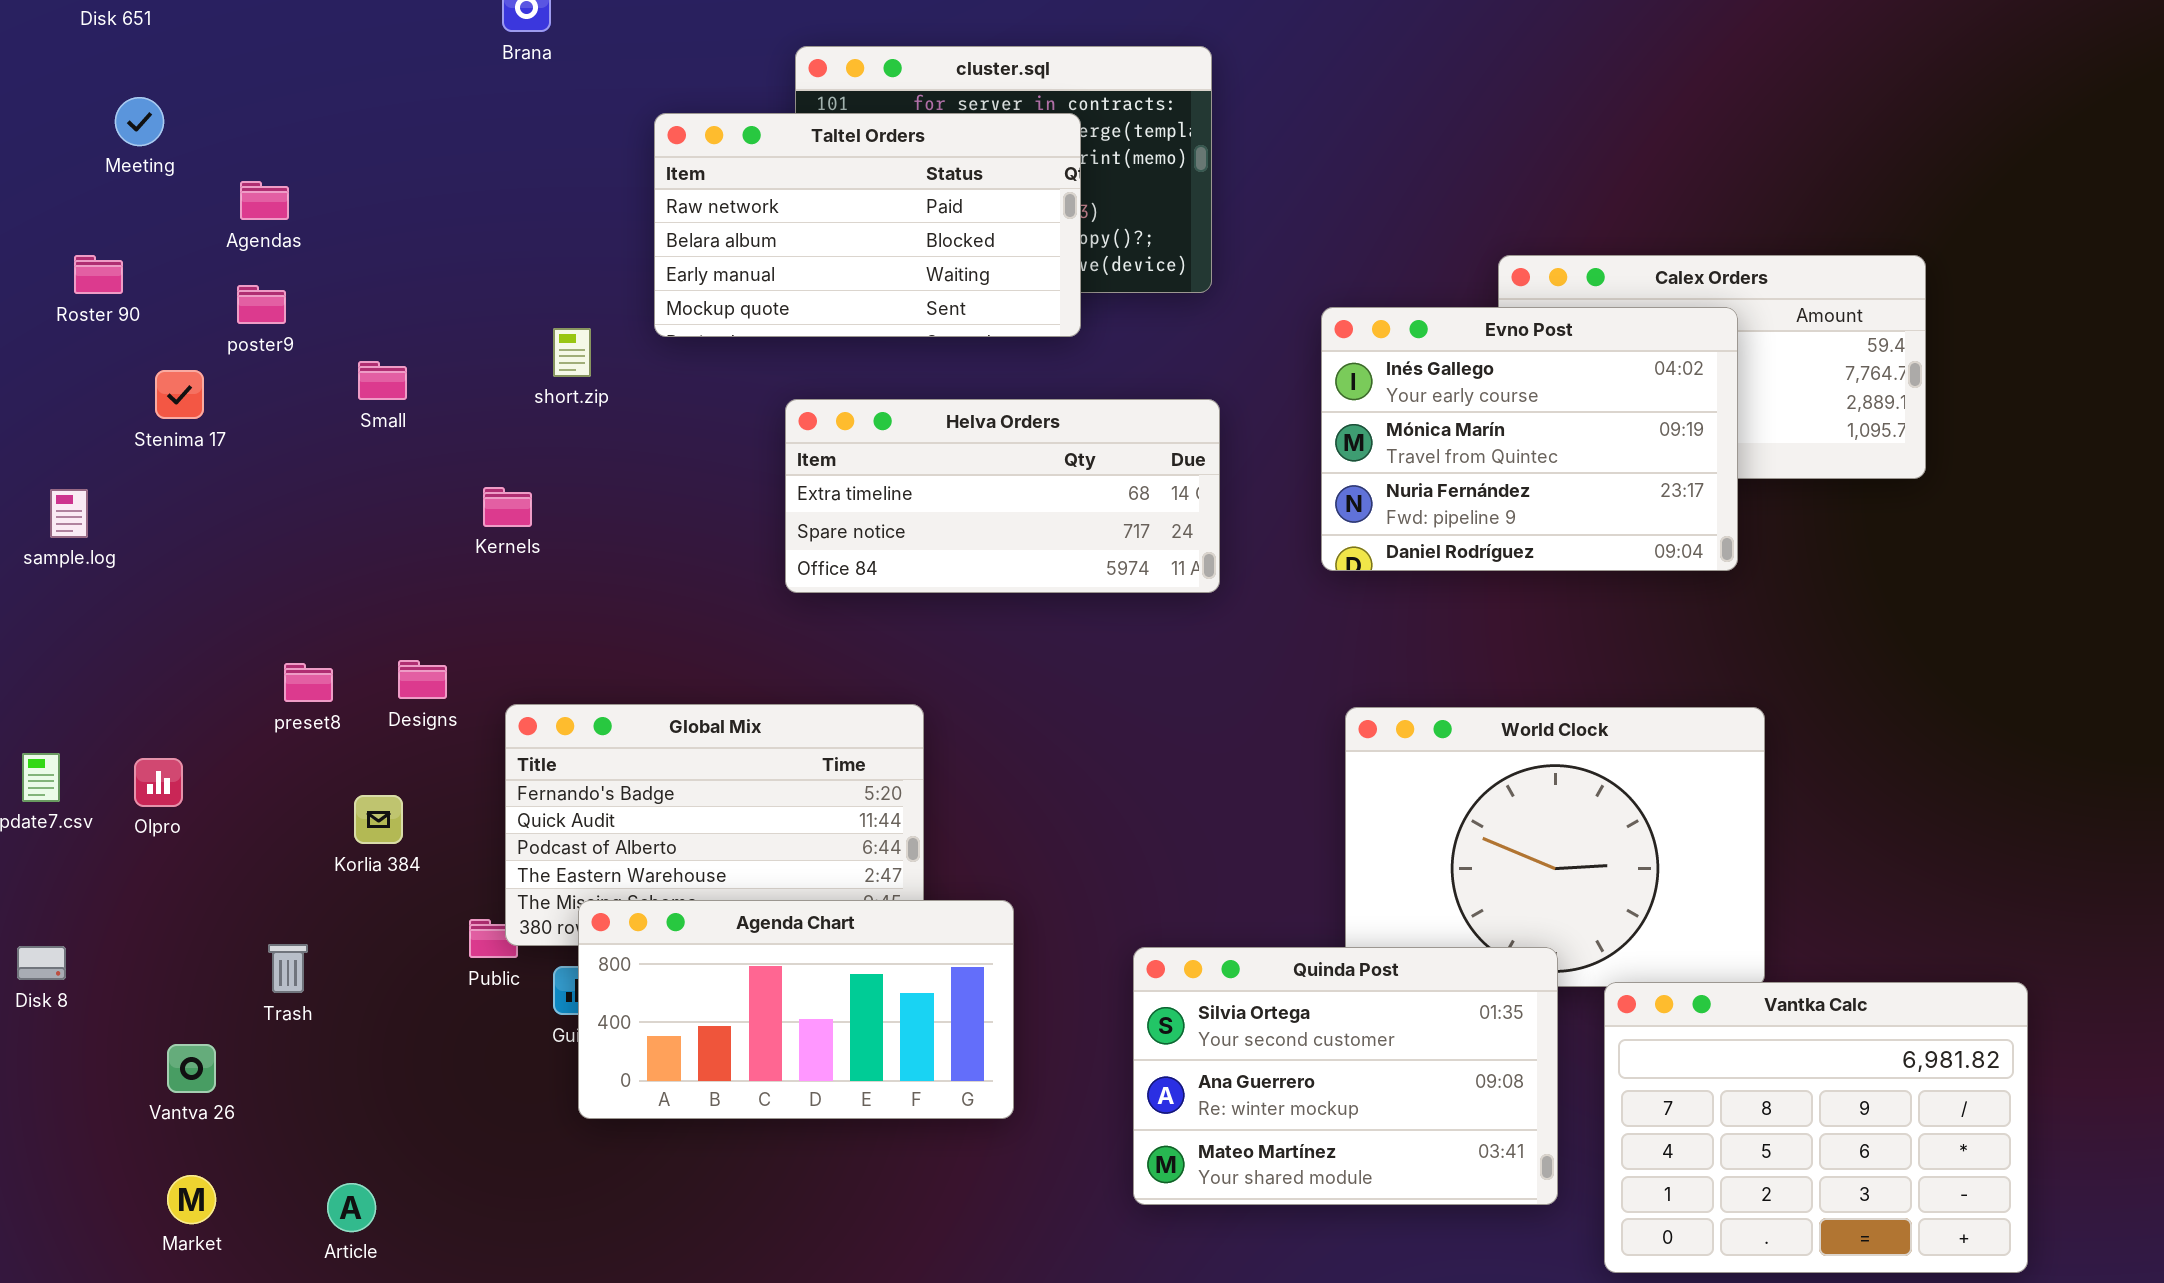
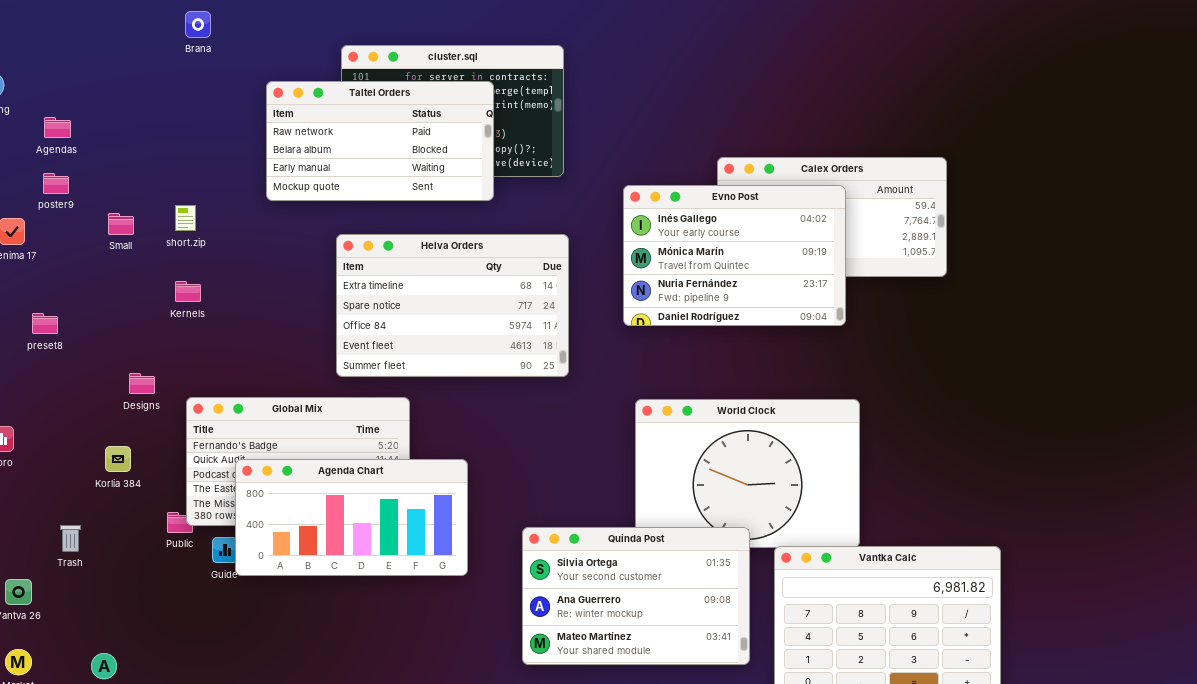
short.zip: [553,328,591,377] -> [175,205,196,231], moved
Helva Orders: [785,399,1220,593] -> [336,234,569,377], resized
preset8: [284,663,333,702] -> [32,313,58,334], moved
Agenda Chart: [578,900,1014,1119] -> [235,459,468,576], moved

